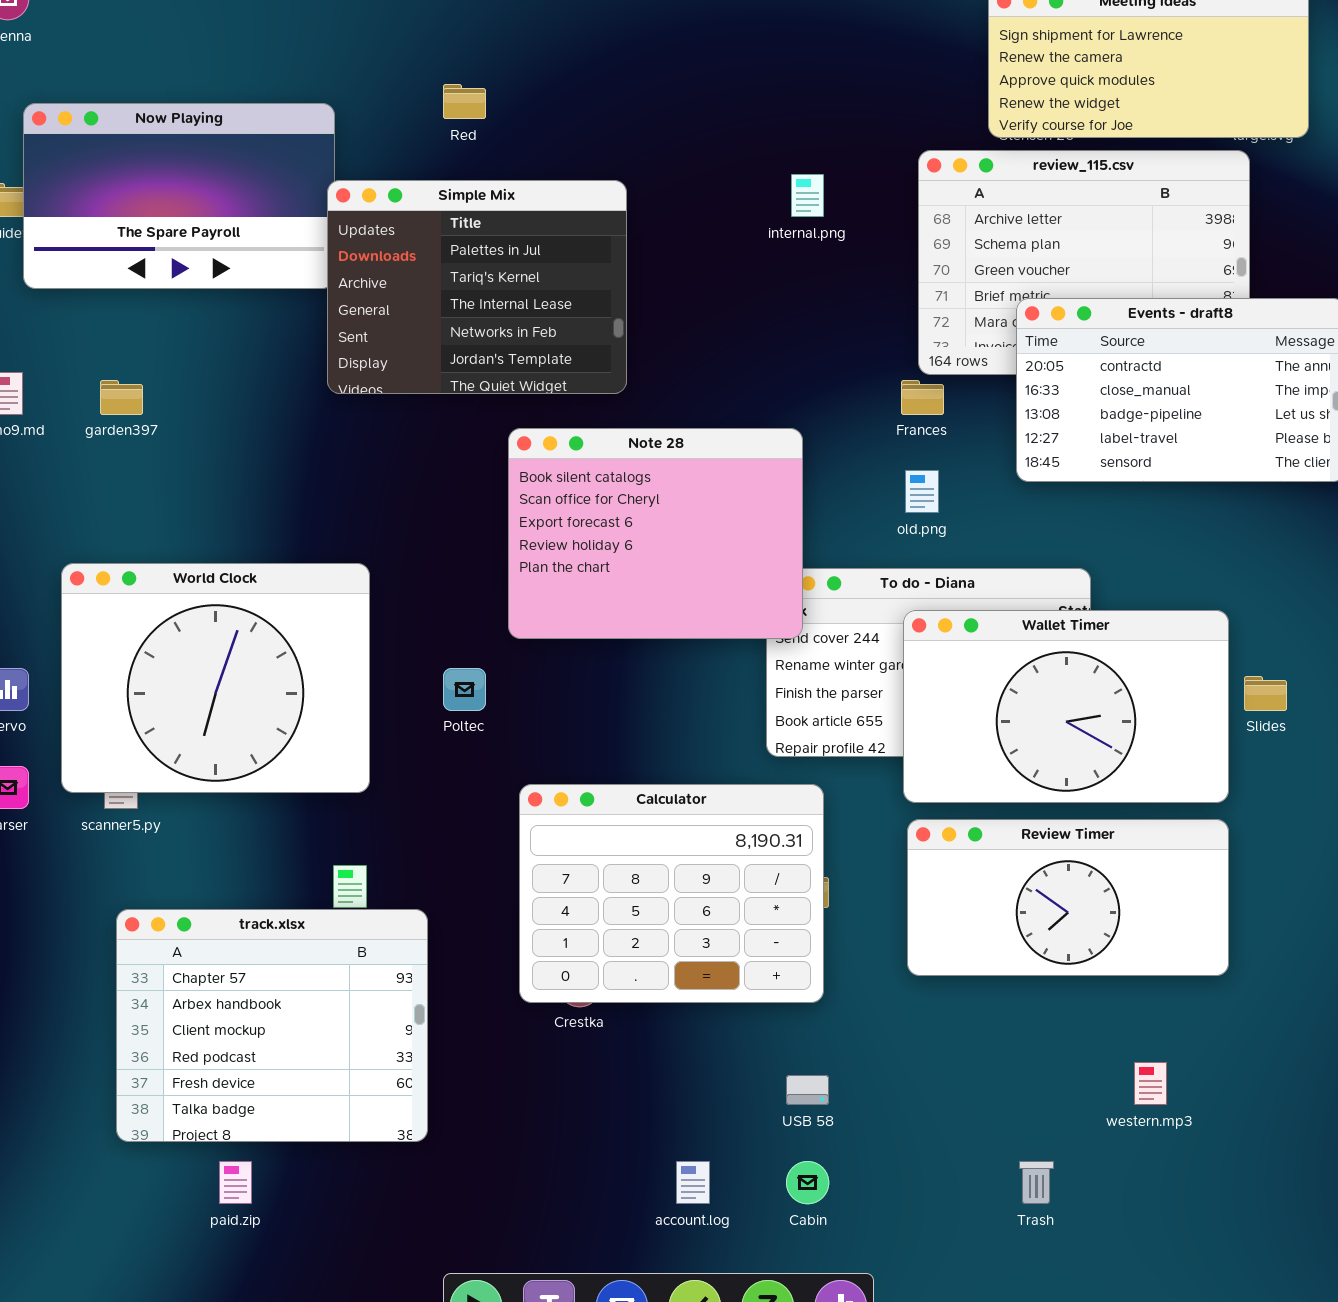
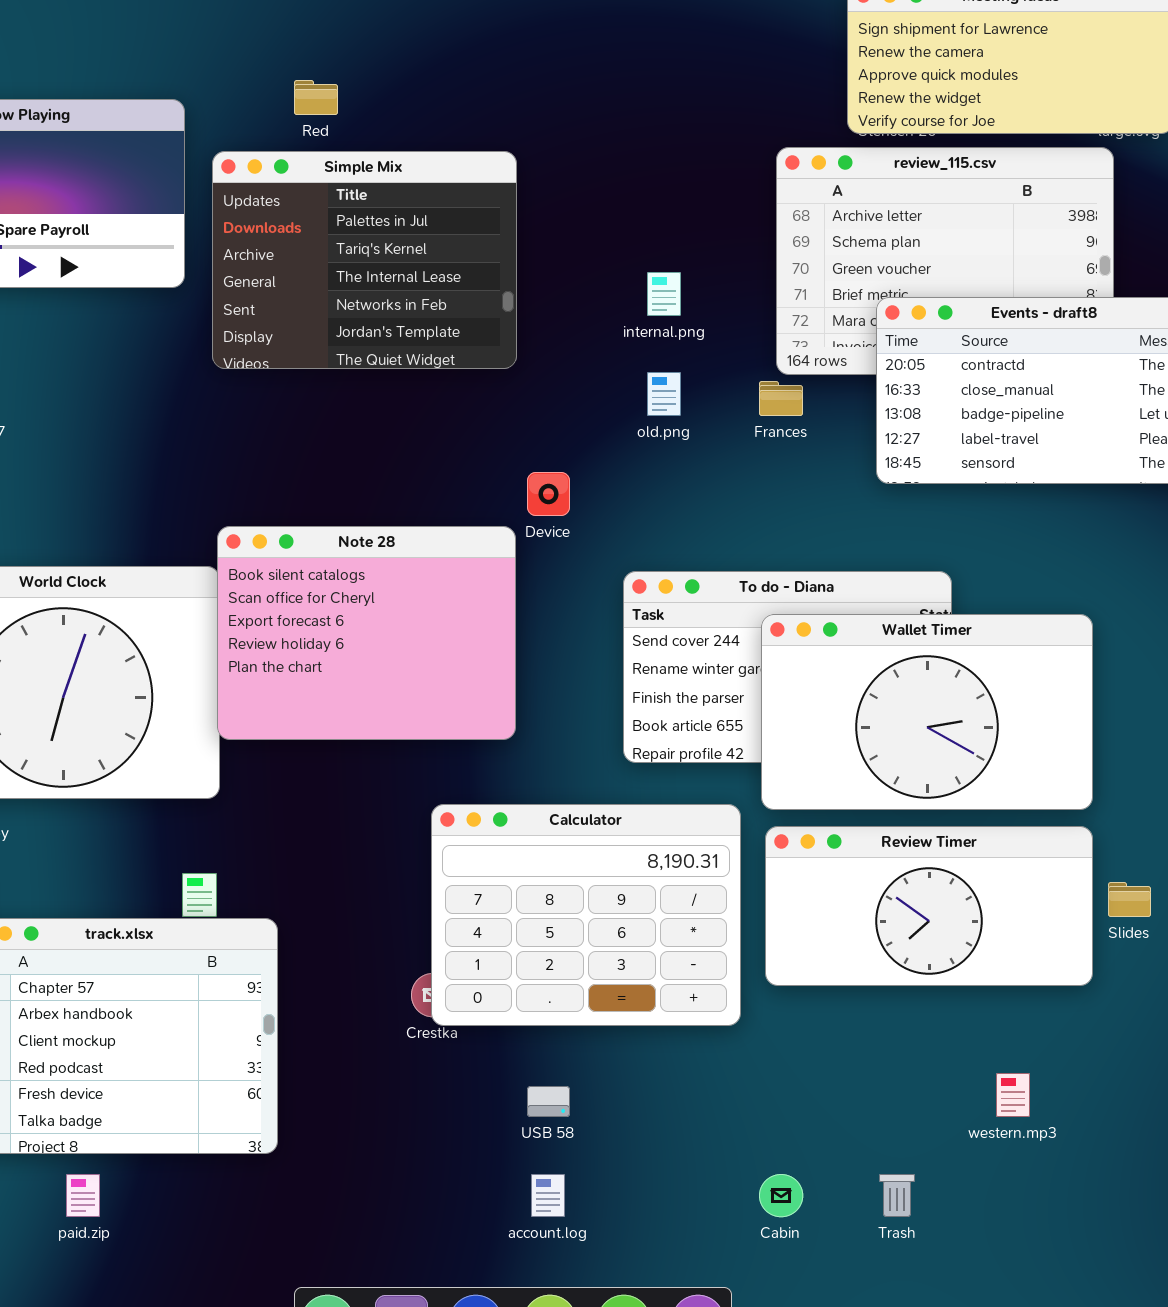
internal.png: [791,174,824,217] -> [647,272,681,316], moved
Simple Mix: [327,180,627,394] -> [212,151,517,369], moved
Note 28: [508,428,803,639] -> [217,526,516,740], moved
old.png: [905,470,939,513] -> [647,372,681,416], moved
Slides: [1244,676,1287,711] -> [1108,882,1151,917], moved
Calculator: [519,784,824,1003] -> [431,804,741,1026], moved
USB 58: [786,1075,829,1105] -> [527,1086,570,1117], moved
Cabin: [786,1161,829,1204] -> [759,1174,803,1217], moved

